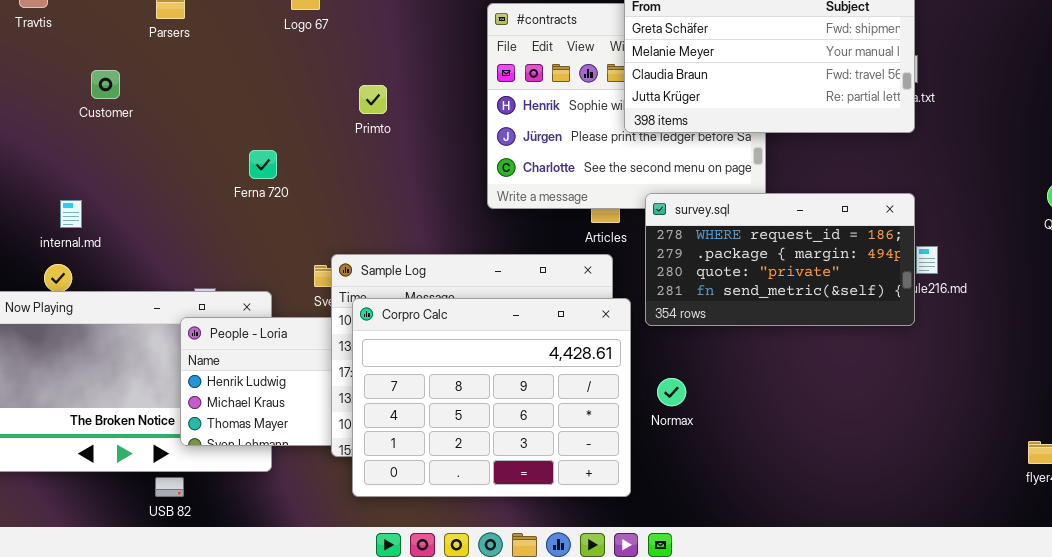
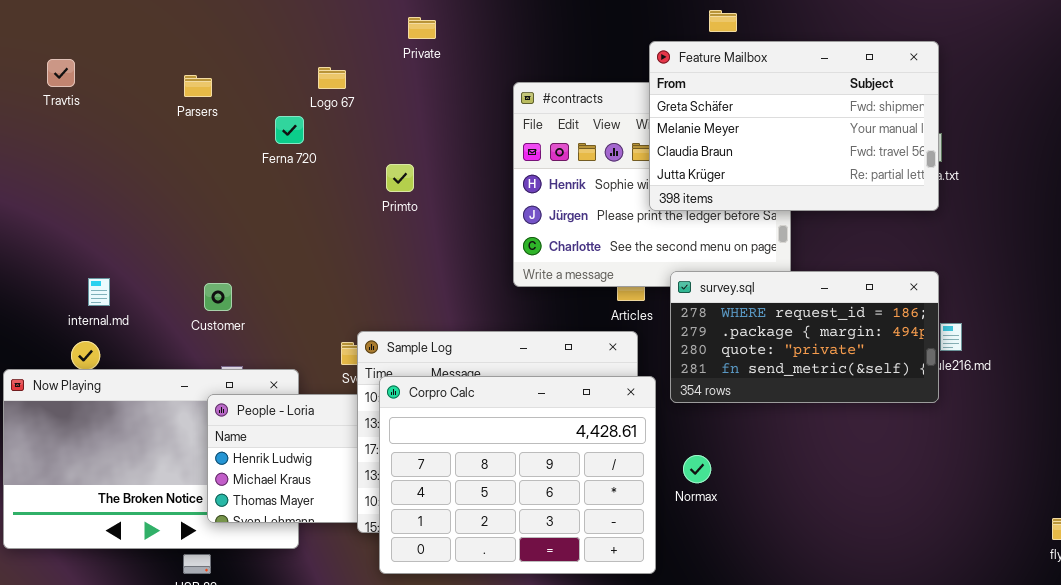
Customer: [91,70,120,99] -> [204,283,232,311], moved
Ferna 720: [249,150,277,179] -> [275,116,304,144], moved

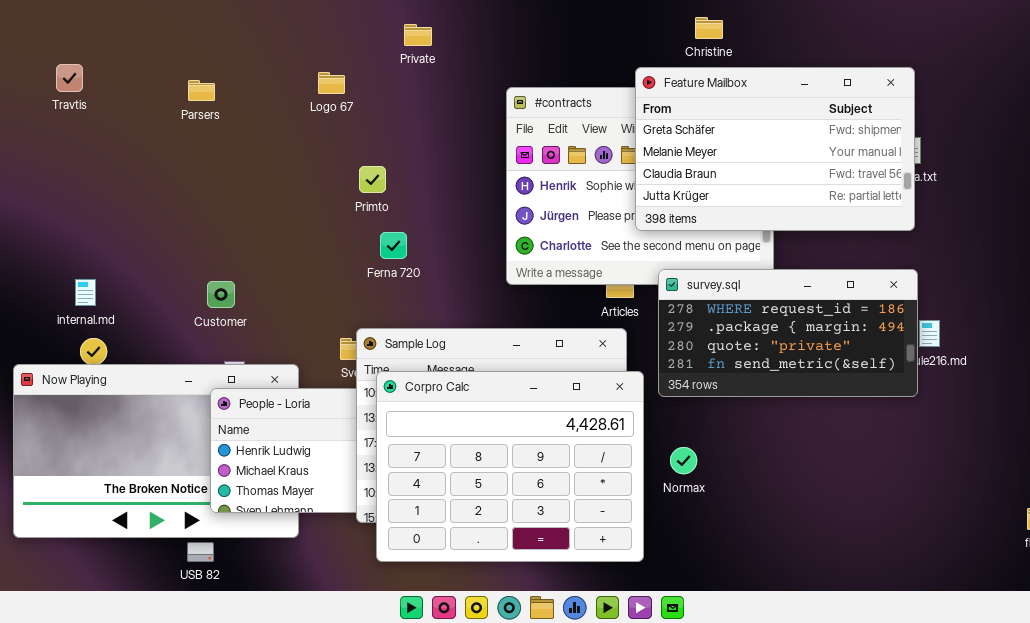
Feature Mailbox: [649,41,939,211] -> [635,67,915,231], moved
Ferna 720: [275,116,304,144] -> [380,232,407,259], moved
Primto: [386,164,414,192] -> [359,166,386,193], moved
internal.md: [88,278,110,306] -> [75,279,96,306], moved

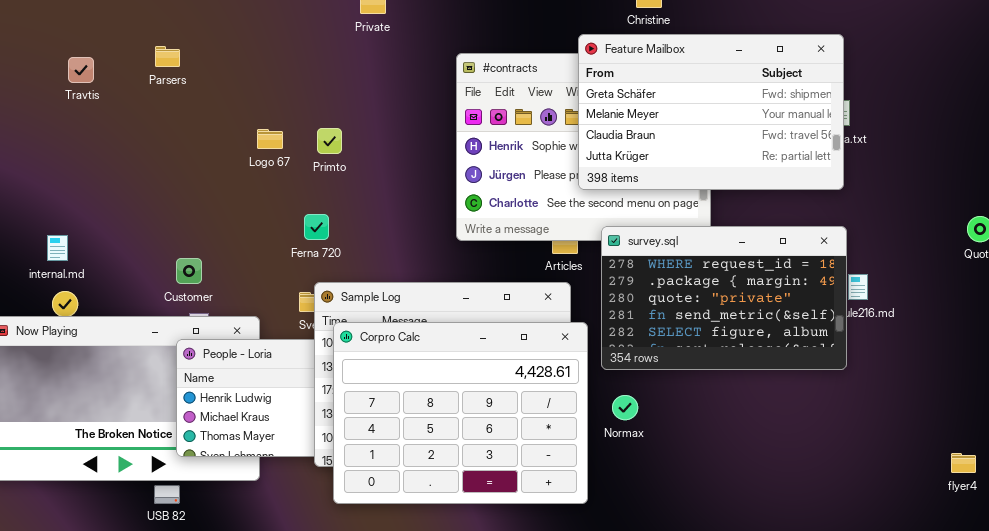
Travtis: [56,64,83,92] -> [68,57,94,83], moved
Logo 67: [318,72,345,94] -> [257,129,283,149], moved
Ferna 720: [380,232,407,259] -> [304,214,329,240], moved
survey.sql: [658,269,918,397] -> [601,226,847,370], resized
Customer: [207,281,235,308] -> [176,258,202,284], moved

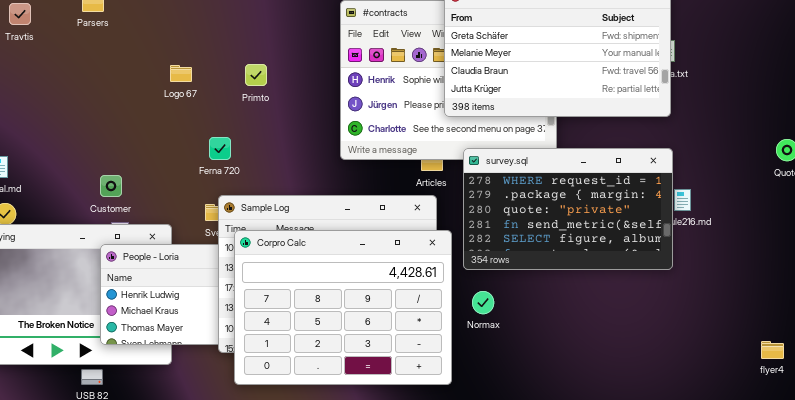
Primto: [317,128,342,154] -> [245,64,267,86], moved

